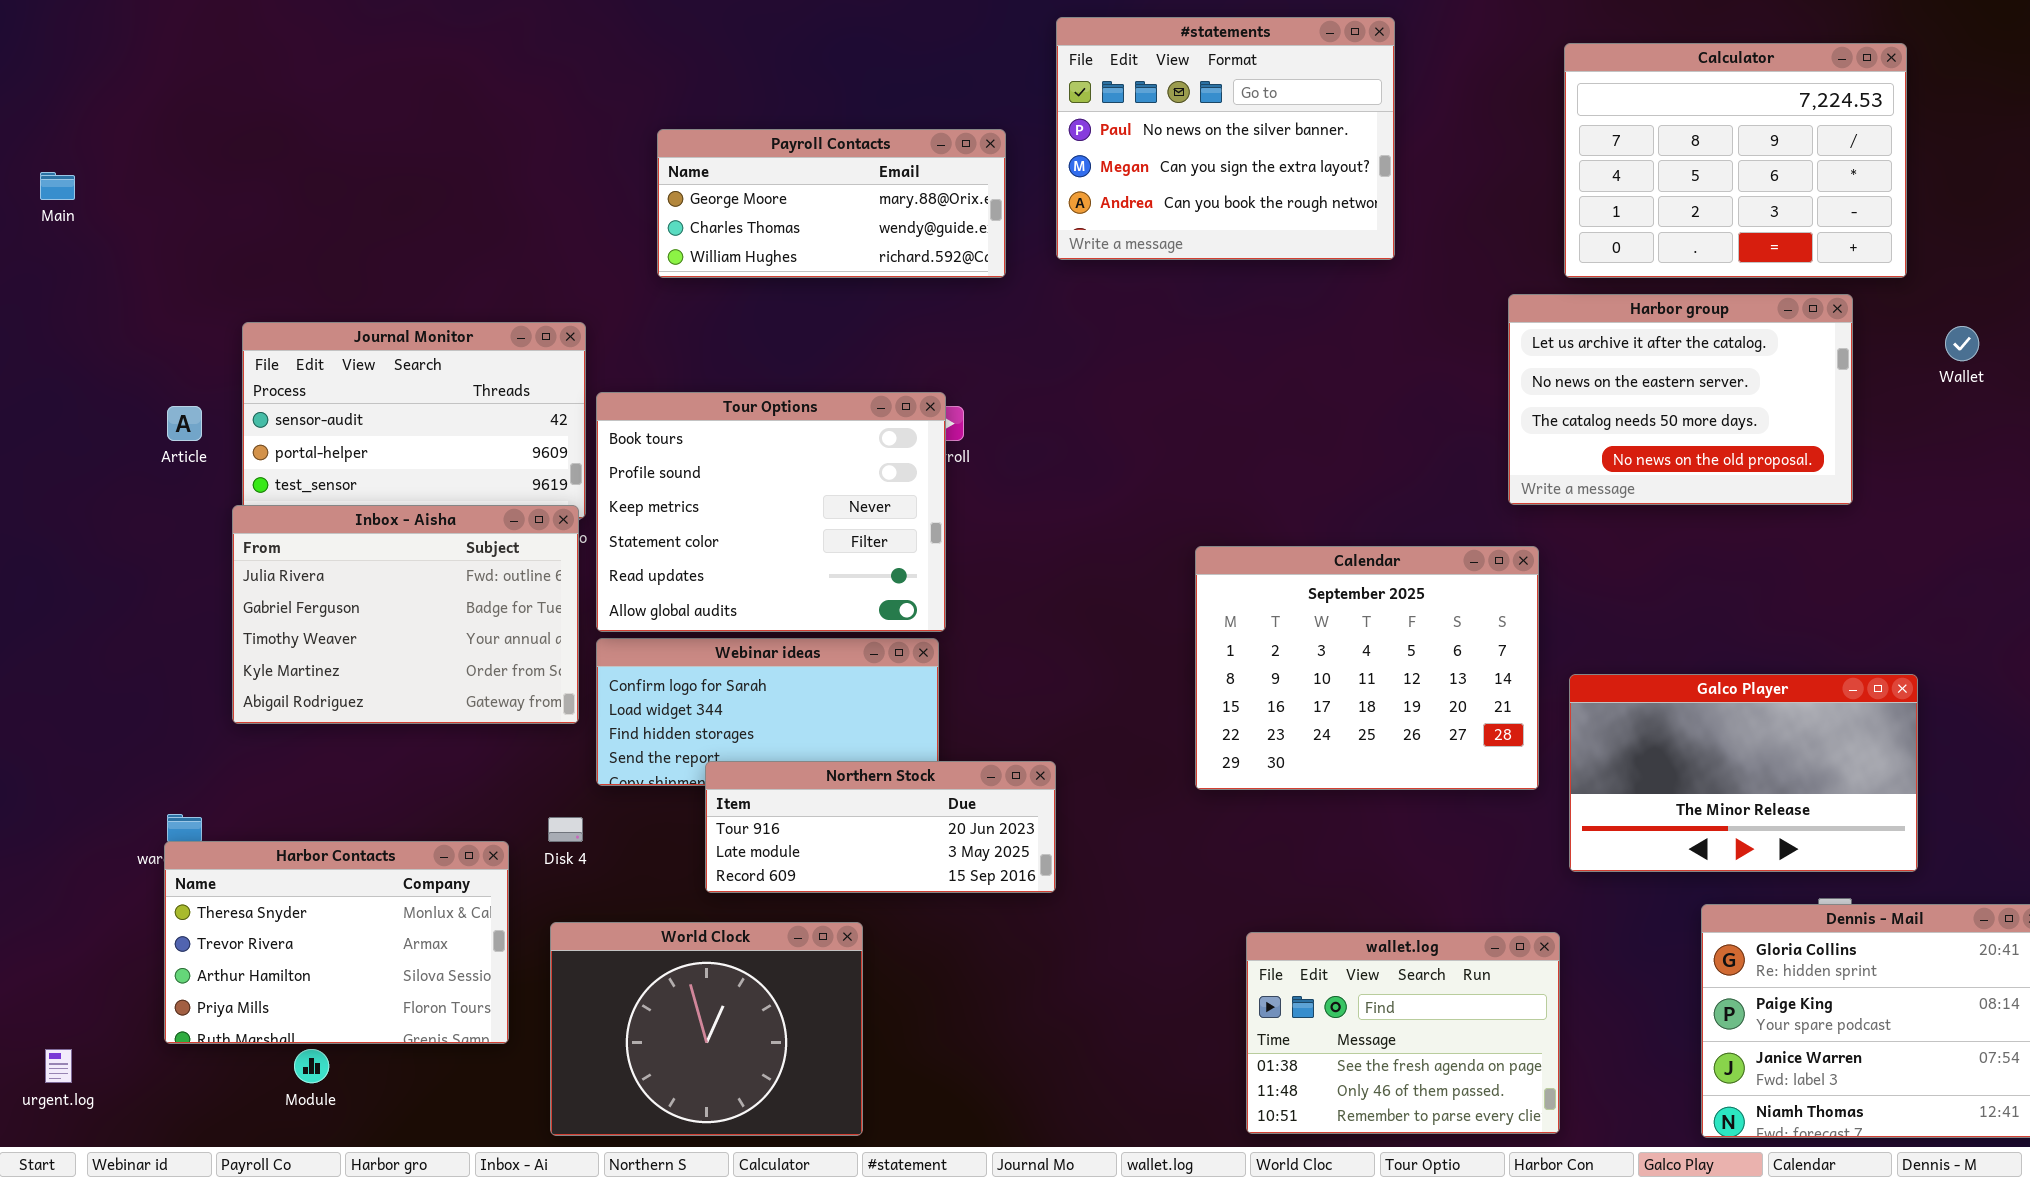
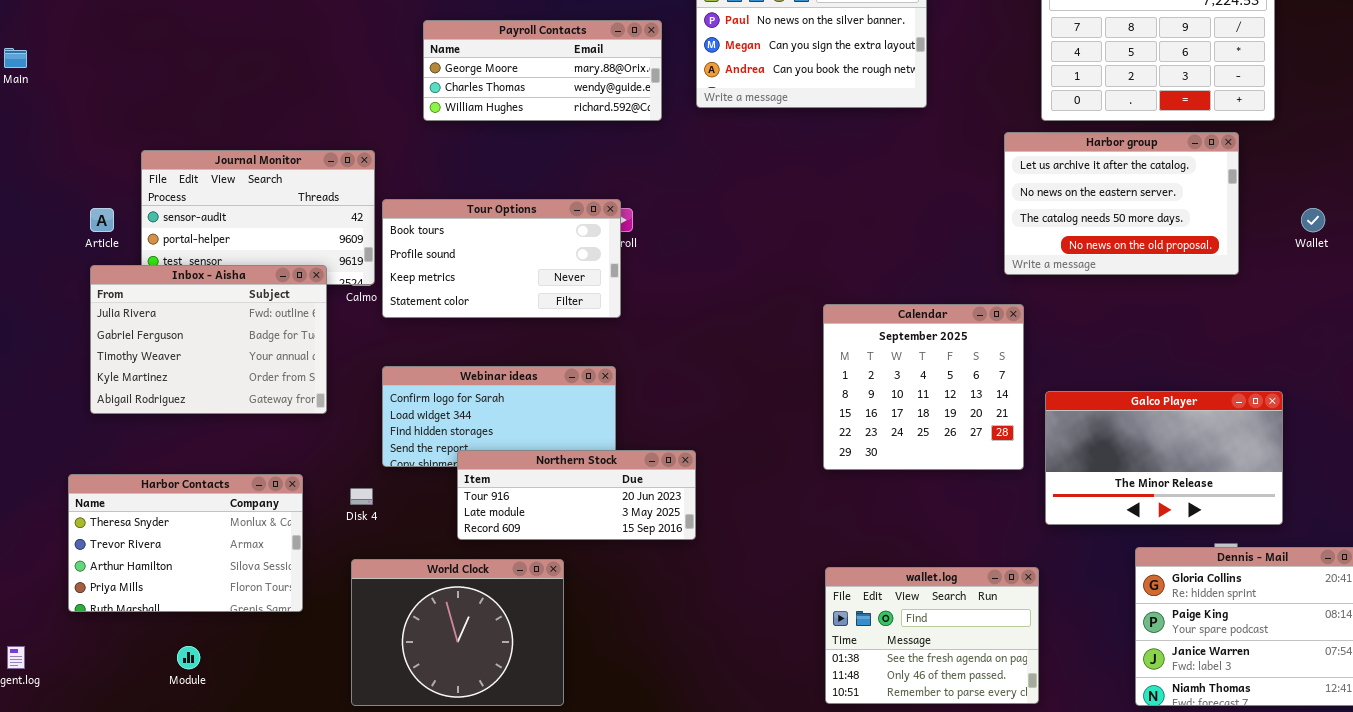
Wallet: [1945,326,1979,361] -> [1301,208,1325,232], moved
Tour Options: [596,392,946,632] -> [382,199,621,318], resized
Inbox - Aisha: [232,505,579,724] -> [90,265,327,414], moved
Calendar: [1195,546,1539,790] -> [823,304,1024,470], resized
Harbor Contacts: [164,841,509,1044] -> [68,474,303,612], moved

